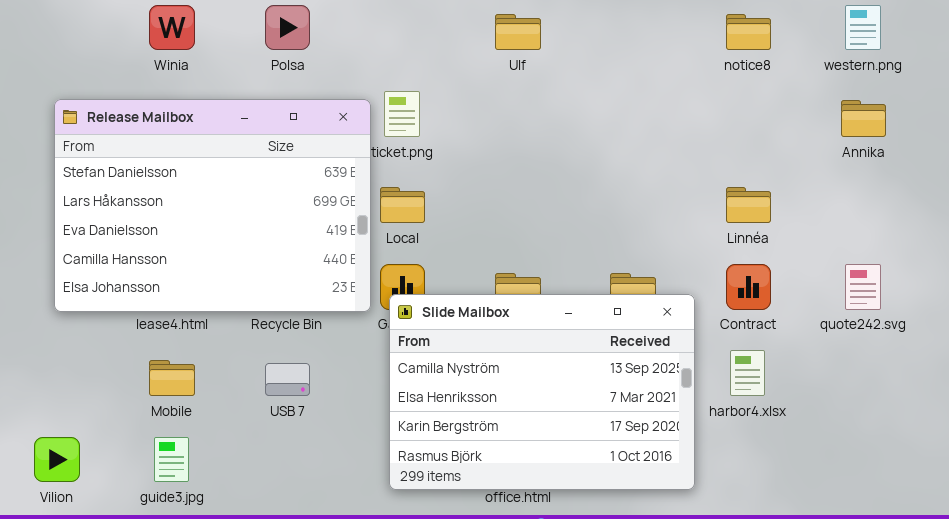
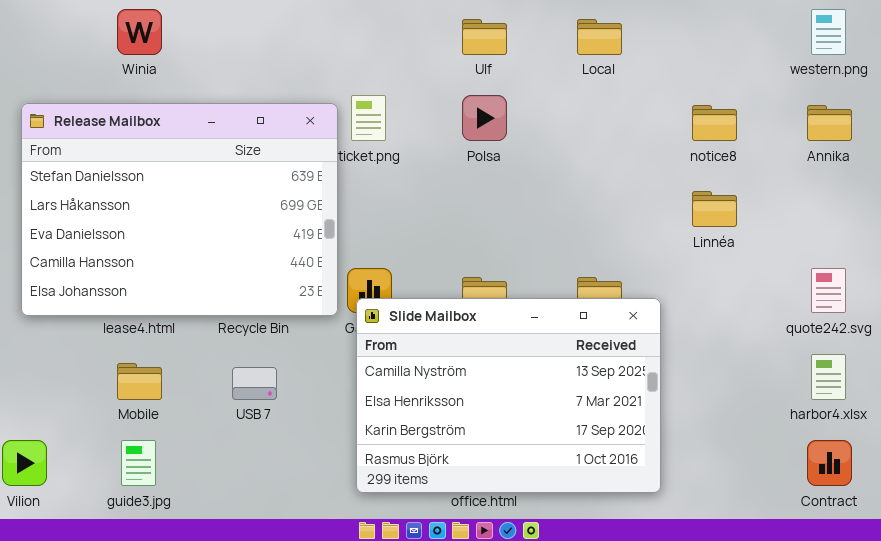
Polsa: [265,5,310,50] -> [462,95,507,141], moved
notice8: [726,14,771,50] -> [692,105,737,141], moved
Local: [380,187,425,223] -> [577,19,622,55], moved
Contract: [726,264,771,310] -> [807,440,852,486], moved
harbor4.xlsx: [730,350,765,396] -> [811,354,846,400], moved

